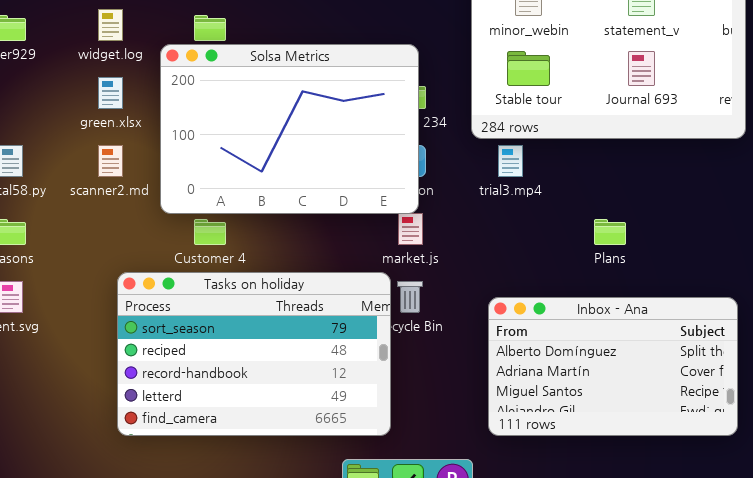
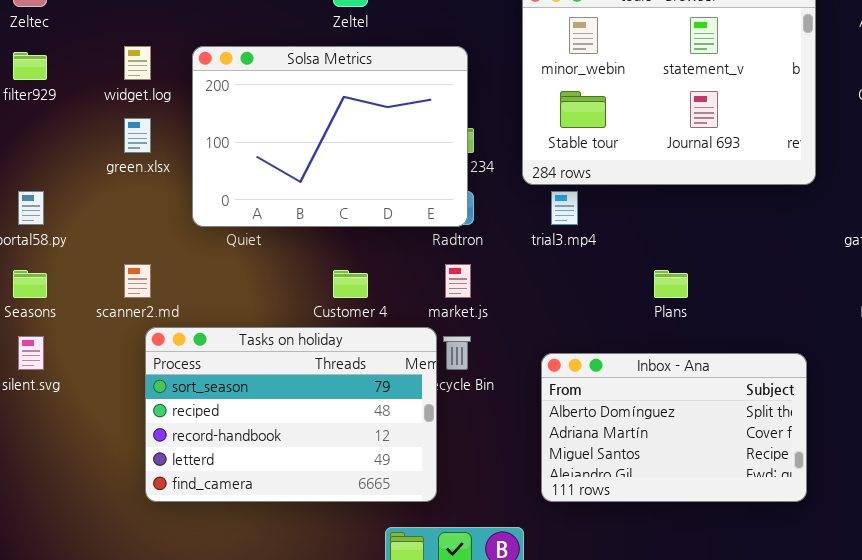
Solsa Metrics: [160,44,419,214] -> [192,46,468,227], moved
scanner2.md: [98,145,123,177] -> [124,264,151,298], moved
Customer 4: [194,219,226,245] -> [333,270,368,298], moved

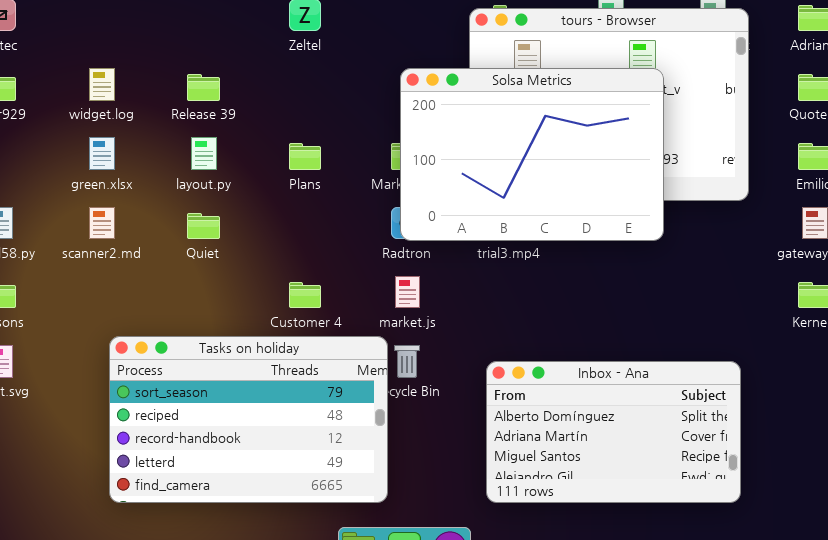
Solsa Metrics: [192,46,468,227] -> [400,68,664,241], moved
scanner2.md: [124,264,151,298] -> [89,207,115,239], moved
Plans: [654,270,688,298] -> [289,143,321,170], moved

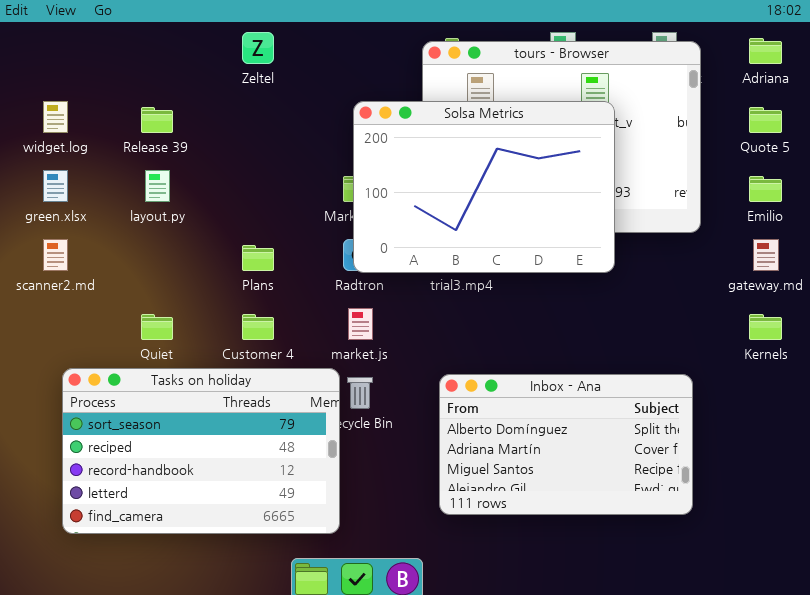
Plans: [289,143,321,170] -> [242,245,274,271], moved
Quiet: [187,213,220,239] -> [141,314,173,340], moved
Inbox - Ana: [486,361,741,503] -> [439,374,693,515], moved

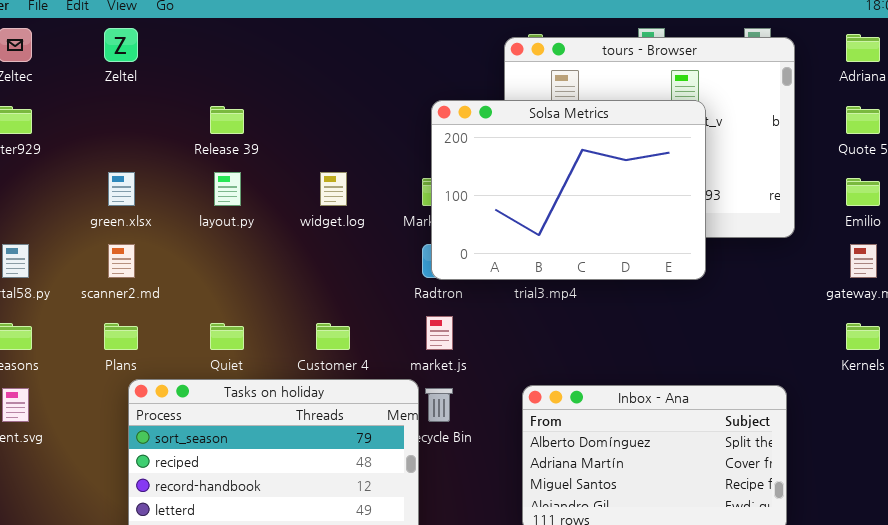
Zeltel: [242,32,274,64] -> [104,28,138,62], moved
widget.log: [43,101,68,133] -> [320,172,347,206], moved
Plans: [242,245,274,271] -> [104,323,138,350], moved

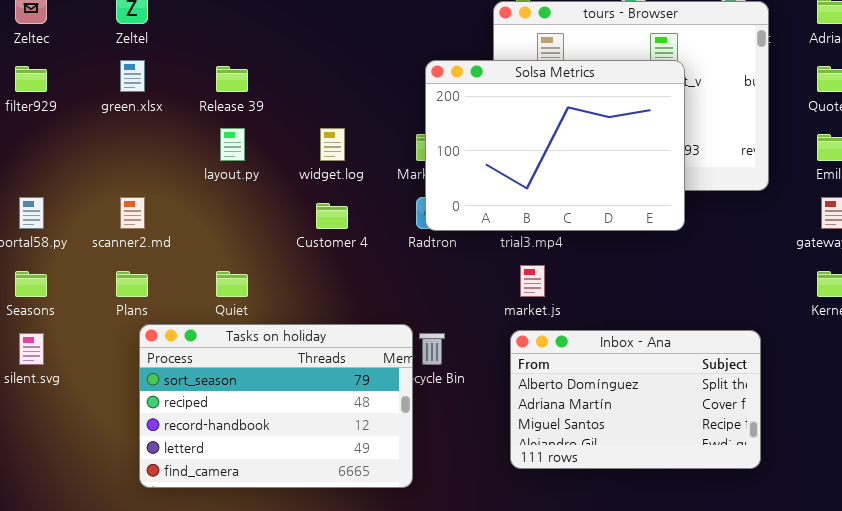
green.xlsx: [108,172,135,206] -> [120,60,145,92], moved
market.js: [426,316,453,350] -> [520,265,545,297], moved
Customer 4: [316,323,350,350] -> [316,203,348,229], moved

